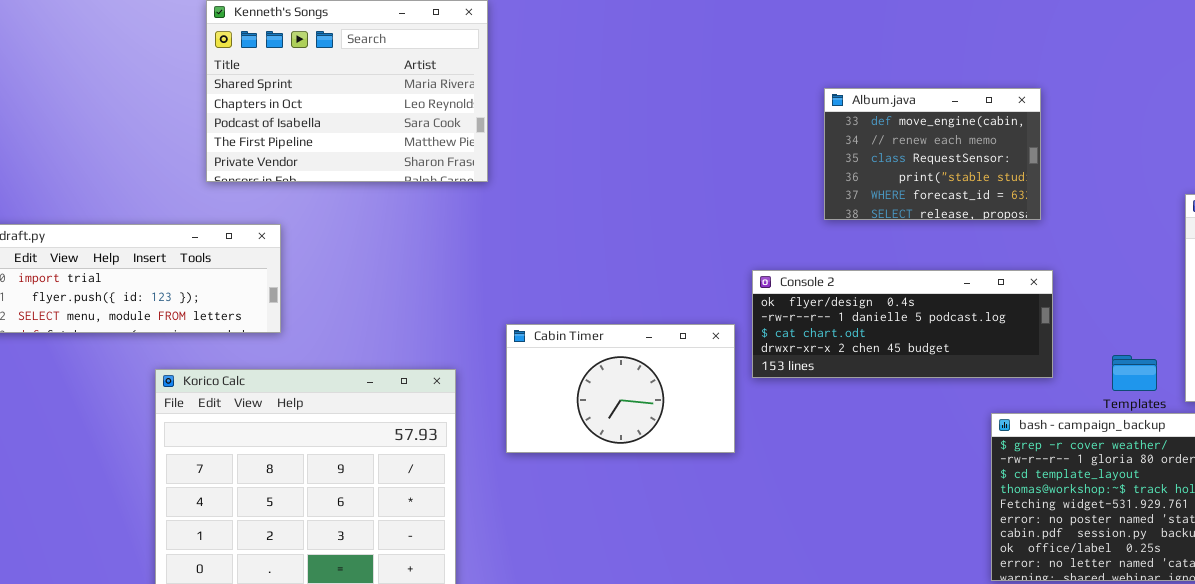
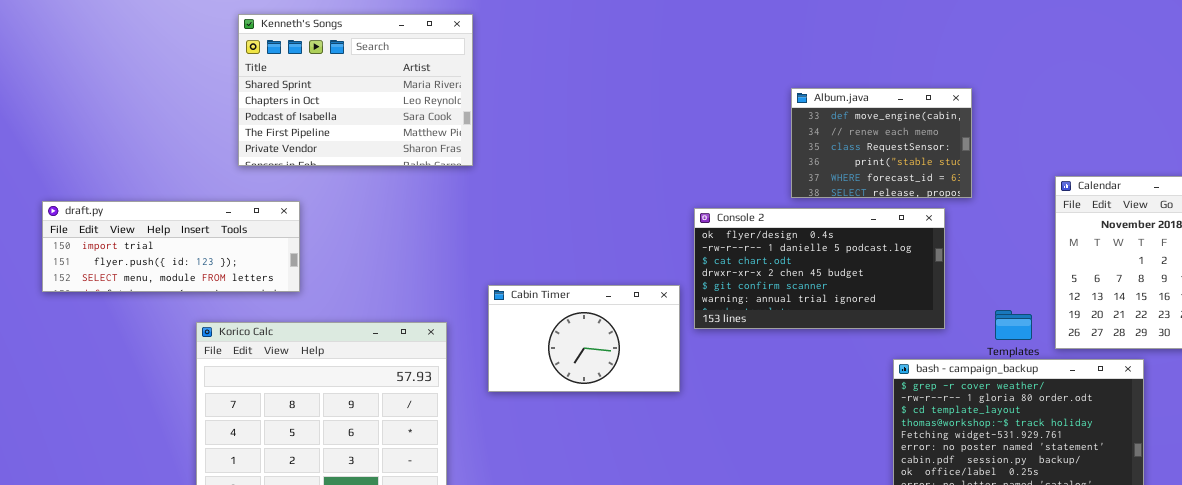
Album.java: [824,88,1041,220] -> [791,88,972,198], moved
Console 2: [752,270,1053,378] -> [694,208,945,329], resized

